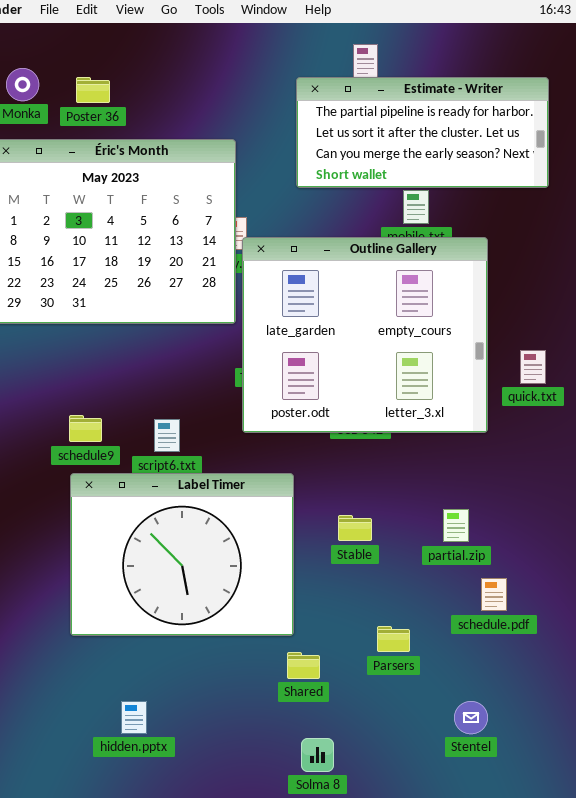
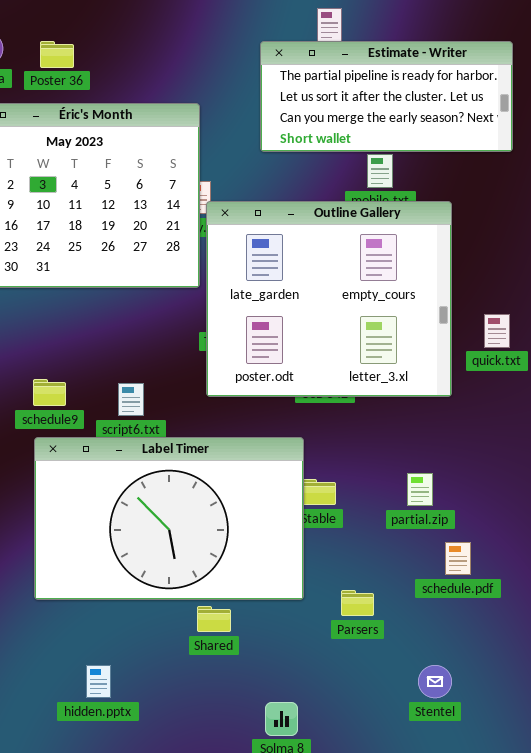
Label Timer: [70,473,294,636] -> [34,437,304,600], resized
Shared: [287,652,320,679] -> [197,606,231,632], moved

